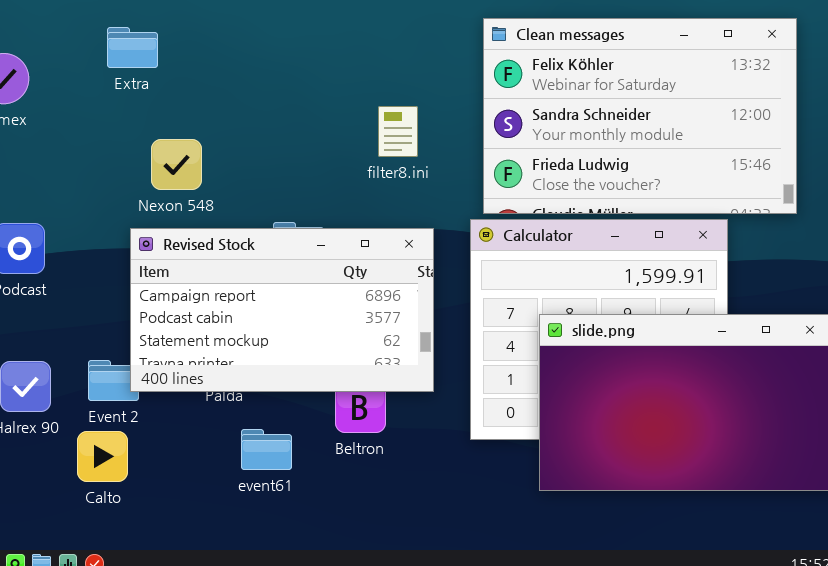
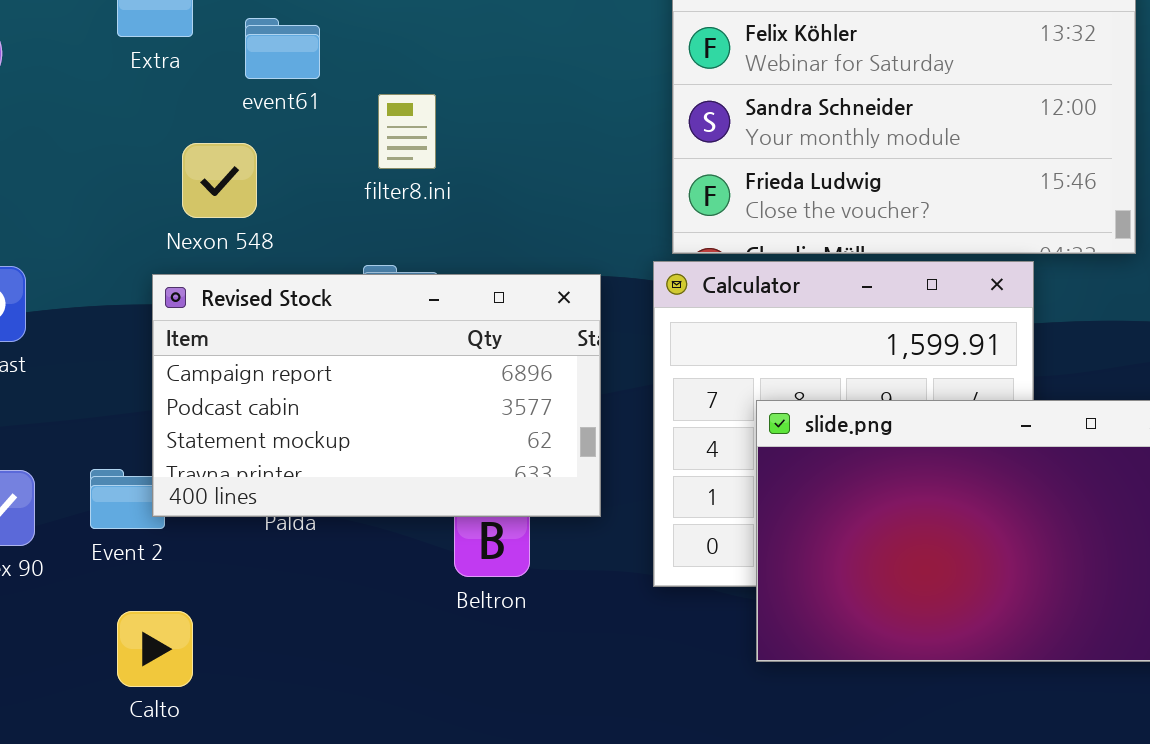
filter8.ini: [378,106,418,157] -> [378,94,436,169], moved
event61: [241,429,292,470] -> [245,18,320,79], moved
Calto: [77,431,128,482] -> [117,611,193,687], moved

